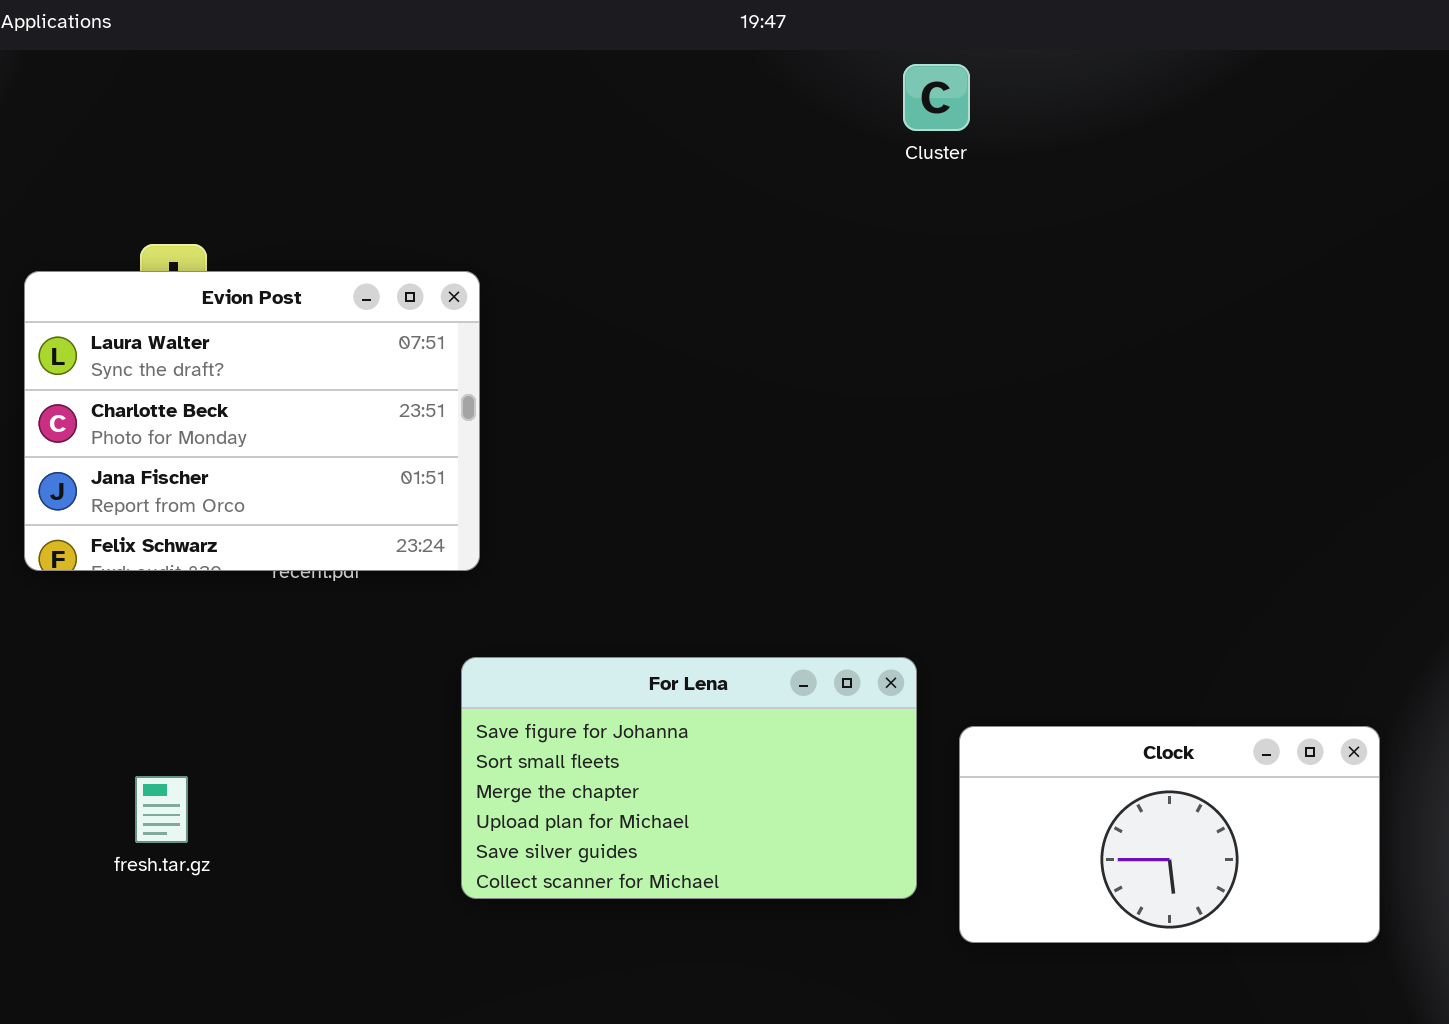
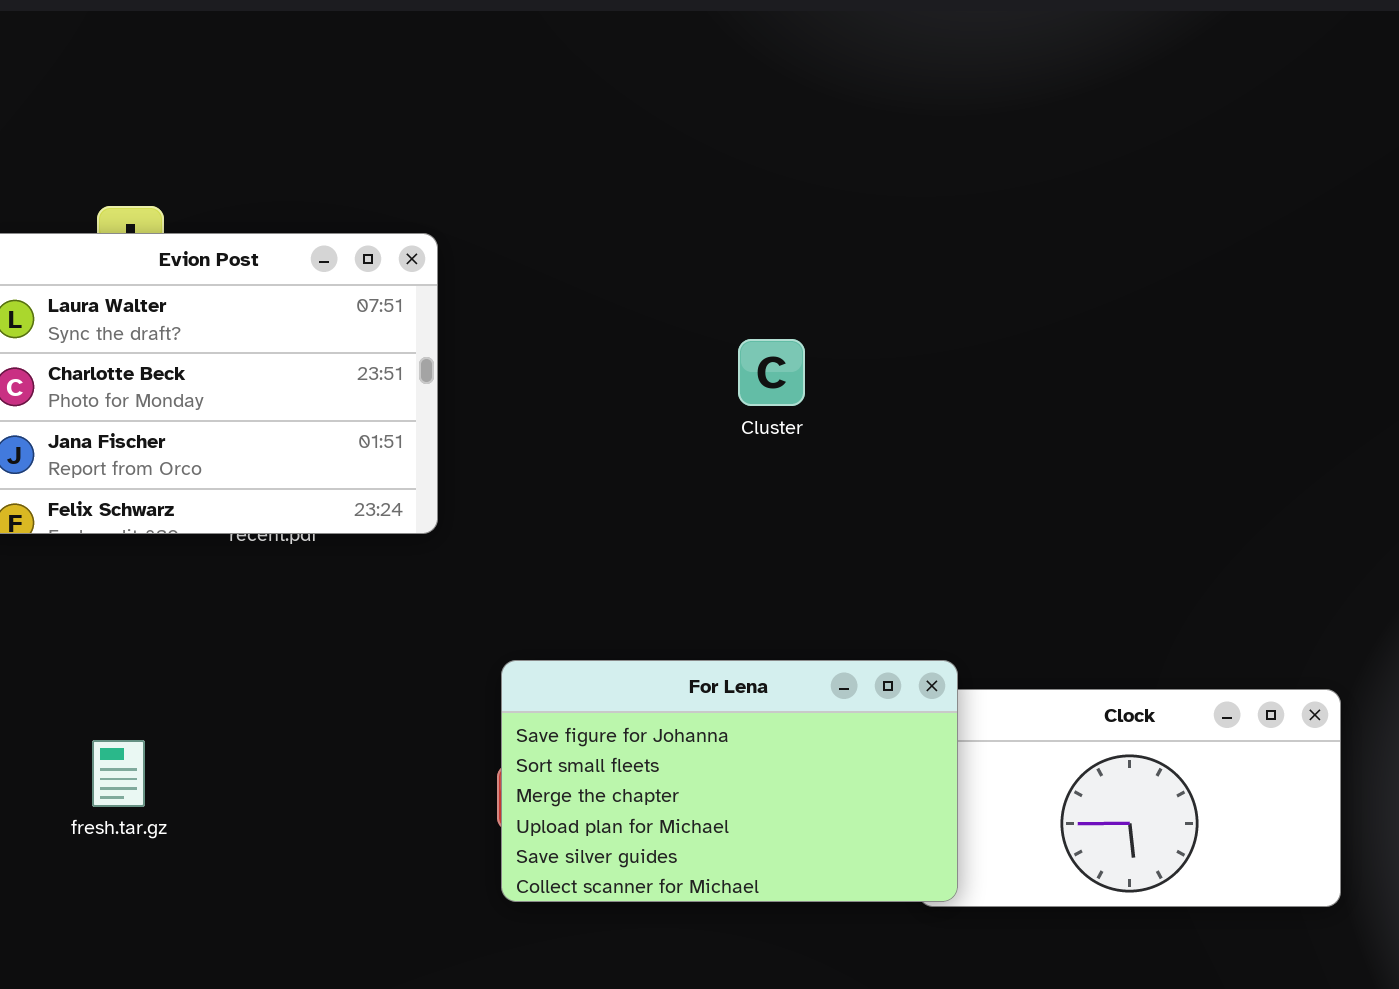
Cluster: [903,64,970,131] -> [738,339,805,406], moved
For Lena: [461,657,917,899] -> [501,660,958,902], moved

